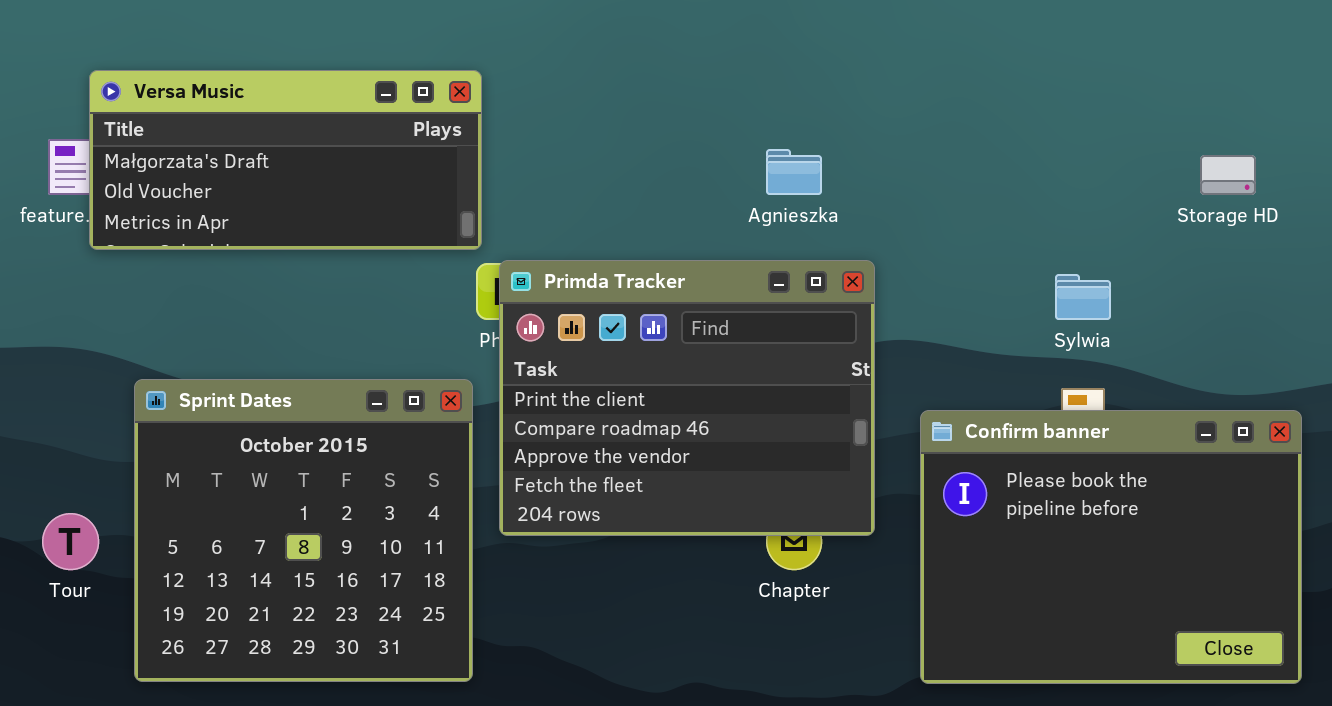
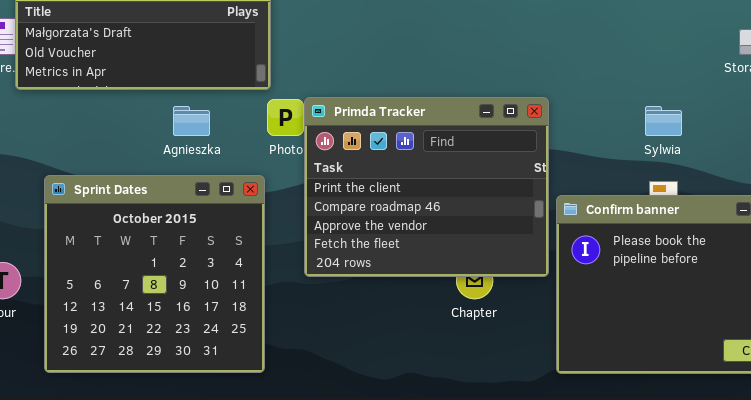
Agnieszka: [766,149,822,195] -> [173,106,210,136], moved
Primda Tracker: [499,260,875,536] -> [304,97,549,277], moved

